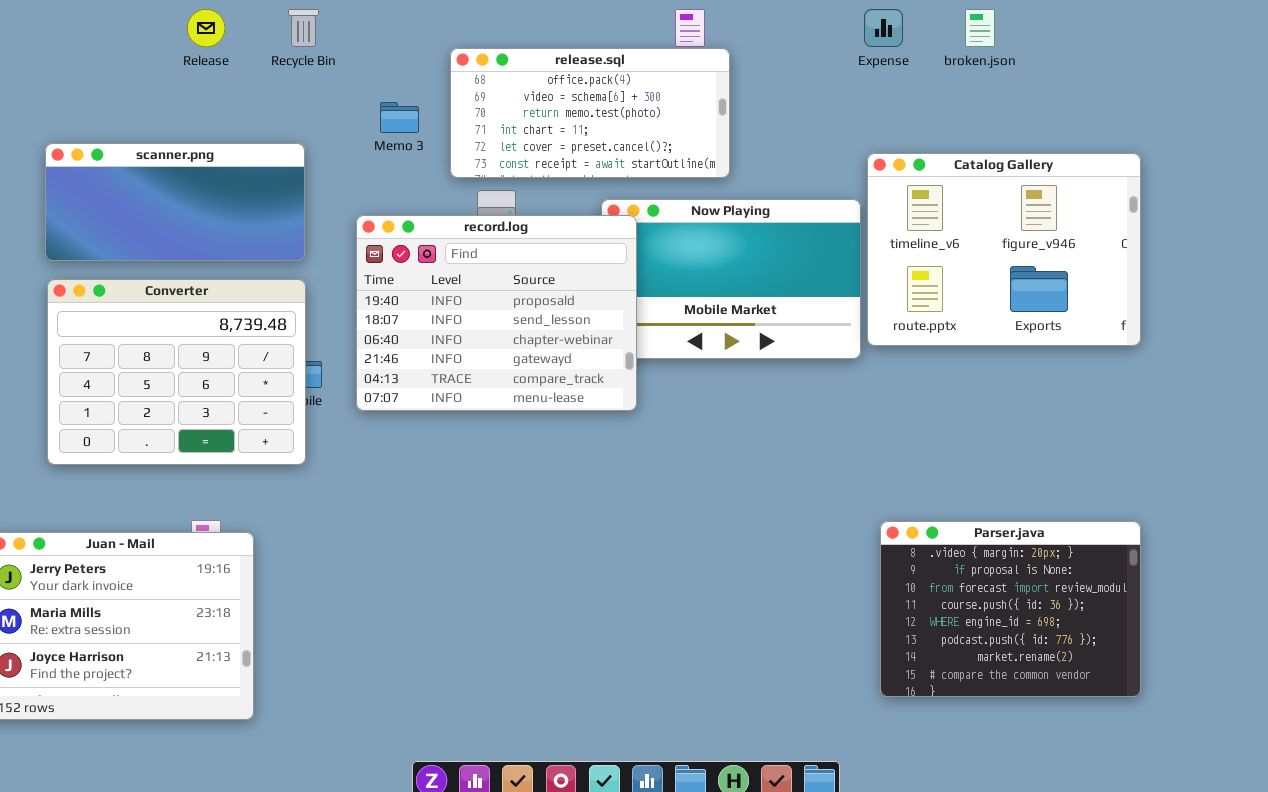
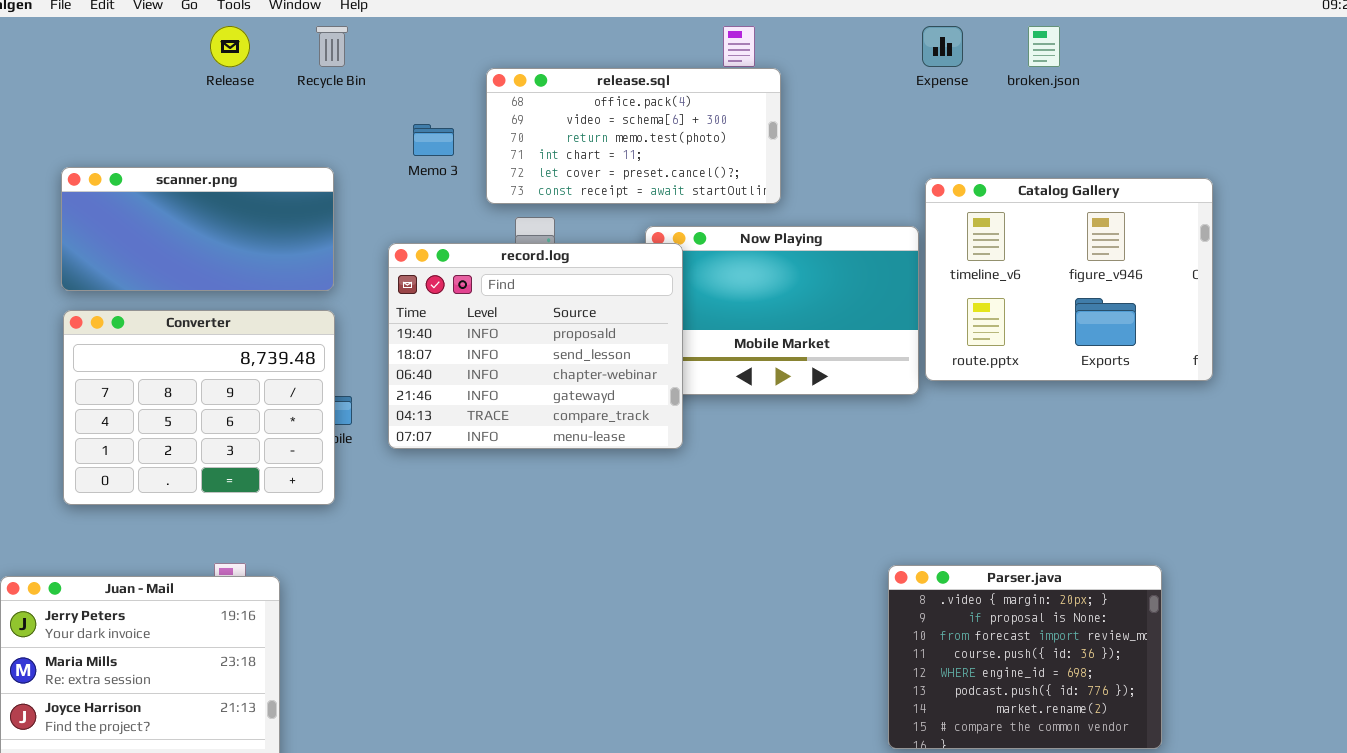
Parser.java: [880,521,1141,697] -> [888,565,1162,749], moved

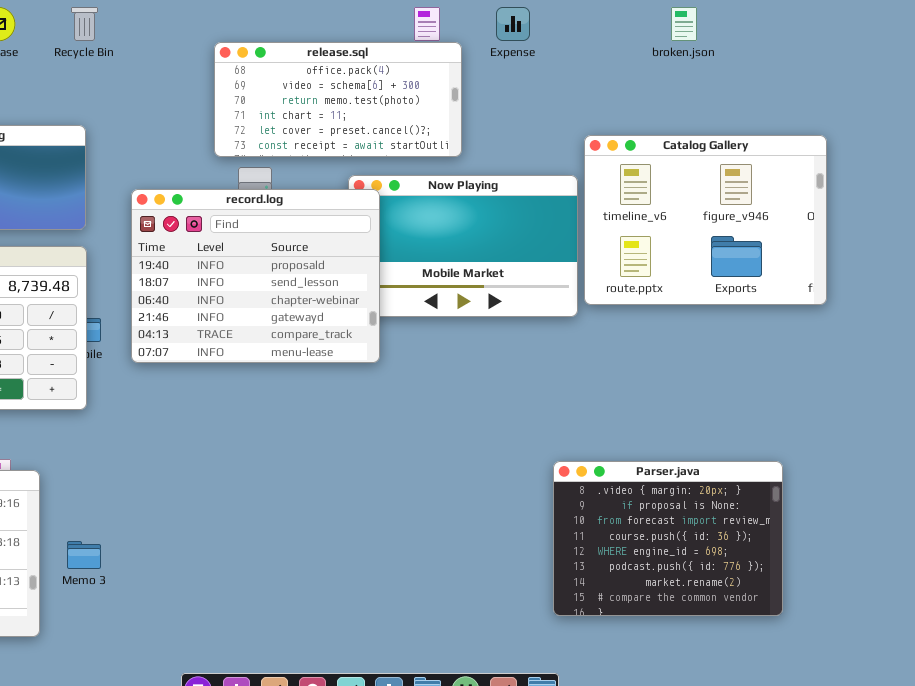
Expense: [922,26,963,67] -> [496,7,530,41], moved
Memo 3: [413,124,454,156] -> [67,541,101,569], moved

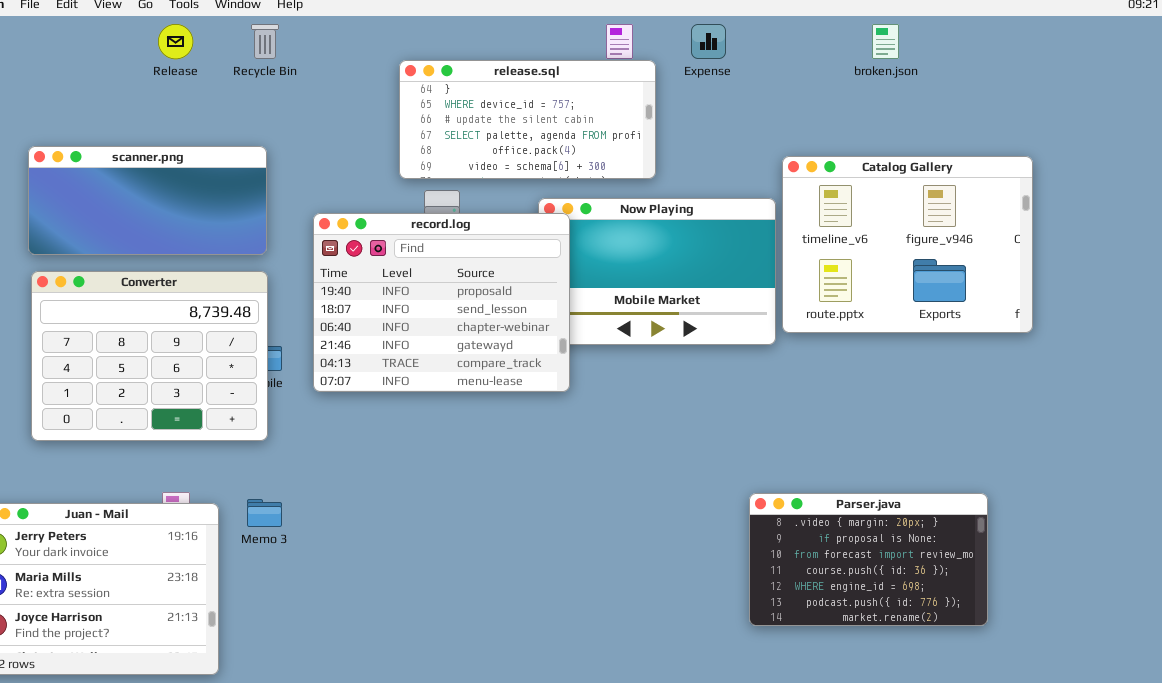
release.sql: [214,42,462,157] -> [399,60,656,179], scrolled up 4 rows
Parser.java: [553,461,783,616] -> [749,493,988,626], resized
Memo 3: [67,541,101,569] -> [247,499,282,527], moved

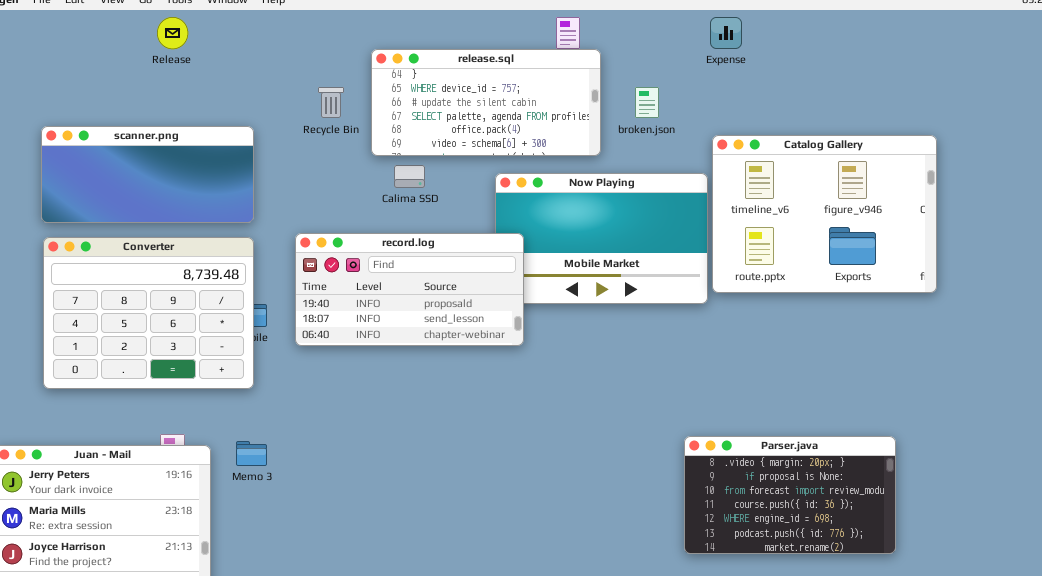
Recycle Bin: [251,24,279,59] -> [318,87,344,118], moved
Expense: [691,24,726,59] -> [710,17,742,49], moved
broken.json: [872,24,899,59] -> [635,87,659,118], moved
record.log: [313,213,570,392] -> [295,233,524,346], resized

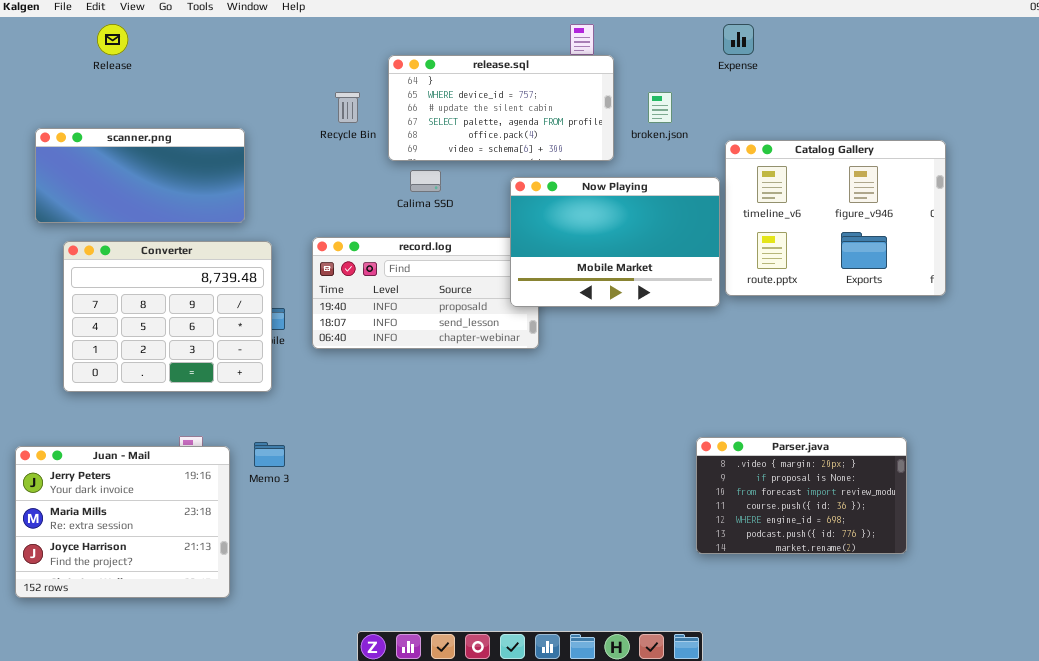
Release: [157,17,188,49] -> [97,24,128,55], moved
scanner.png: [41,126,254,223] -> [35,128,245,223], moved
Now Playing: [495,173,708,304] -> [510,177,720,307], raised

